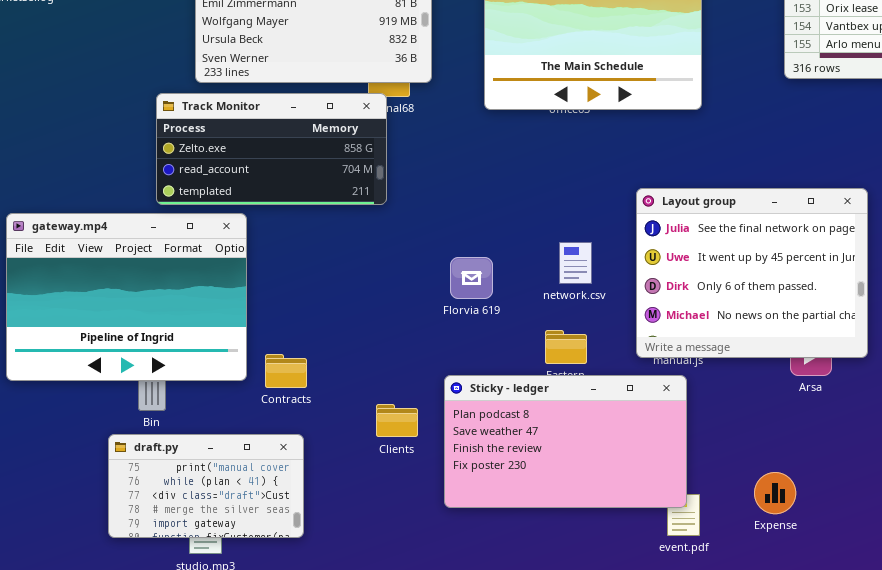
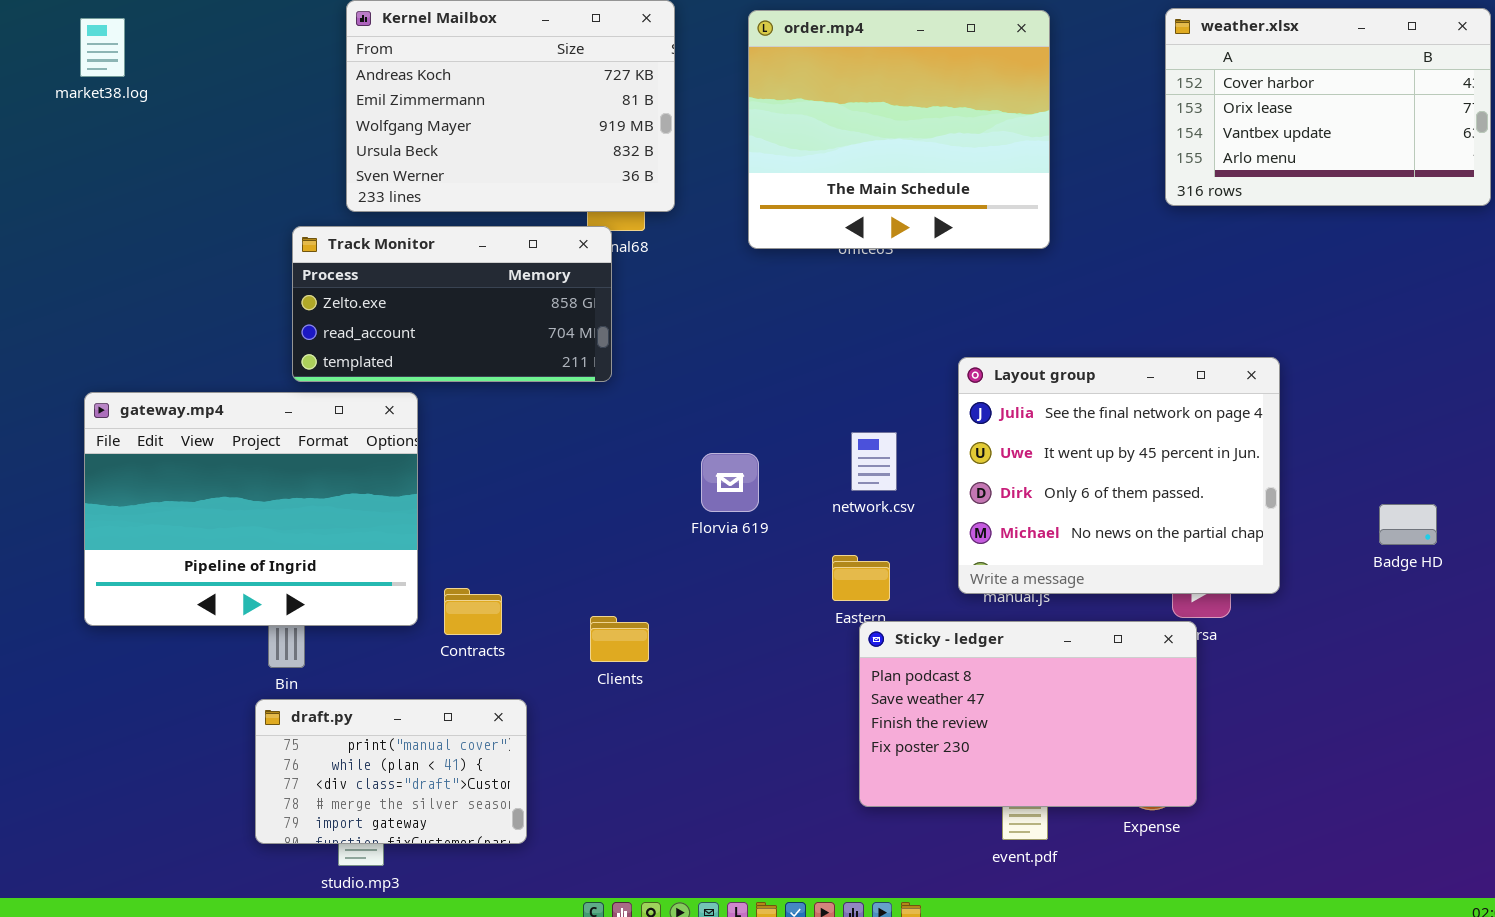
Sticky - ledger: [444,375,687,508] -> [859,621,1197,807], moved
Clients: [376,404,418,437] -> [590,616,649,662], moved
draft.py: [108,434,304,538] -> [255,699,527,844], moved

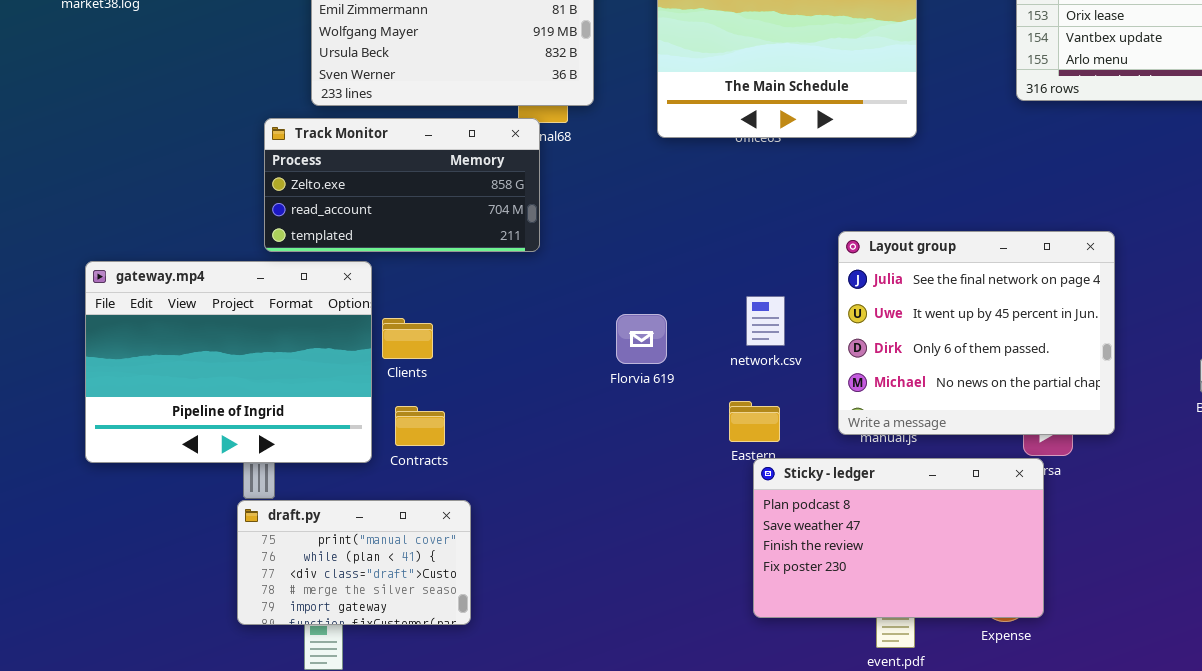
Contracts: [444,588,502,635] -> [395,406,445,446], moved
Clients: [590,616,649,662] -> [382,318,433,359], moved
draft.py: [255,699,527,844] -> [237,500,471,625], moved

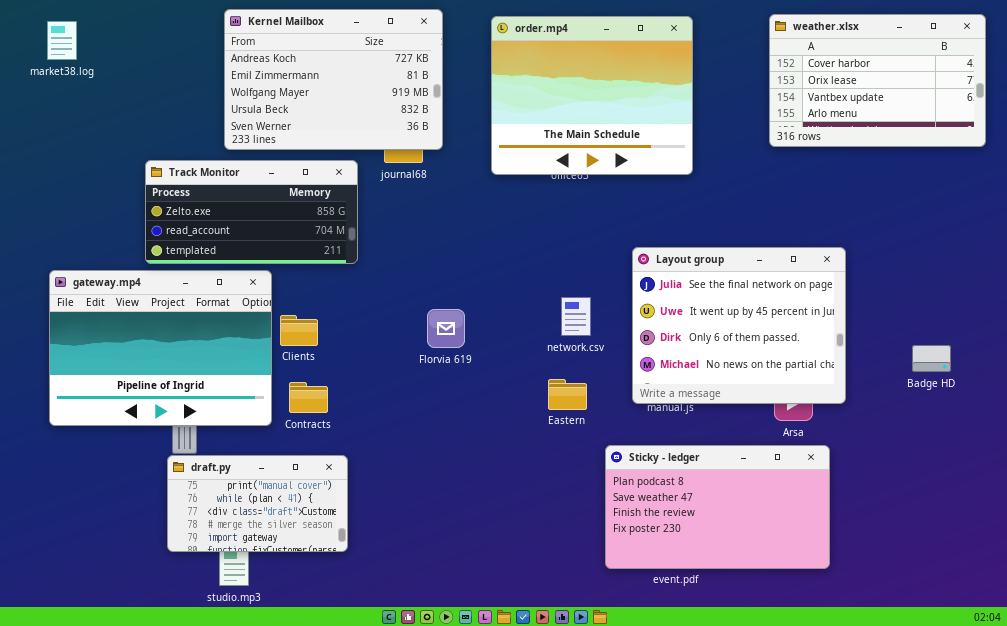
Track Monitor: [264,118,540,252] -> [145,160,358,264], moved
Florvia 619: [616,314,667,364] -> [427,309,465,348], moved
Sticky - ledger: [753,458,1044,618] -> [605,445,830,569], moved

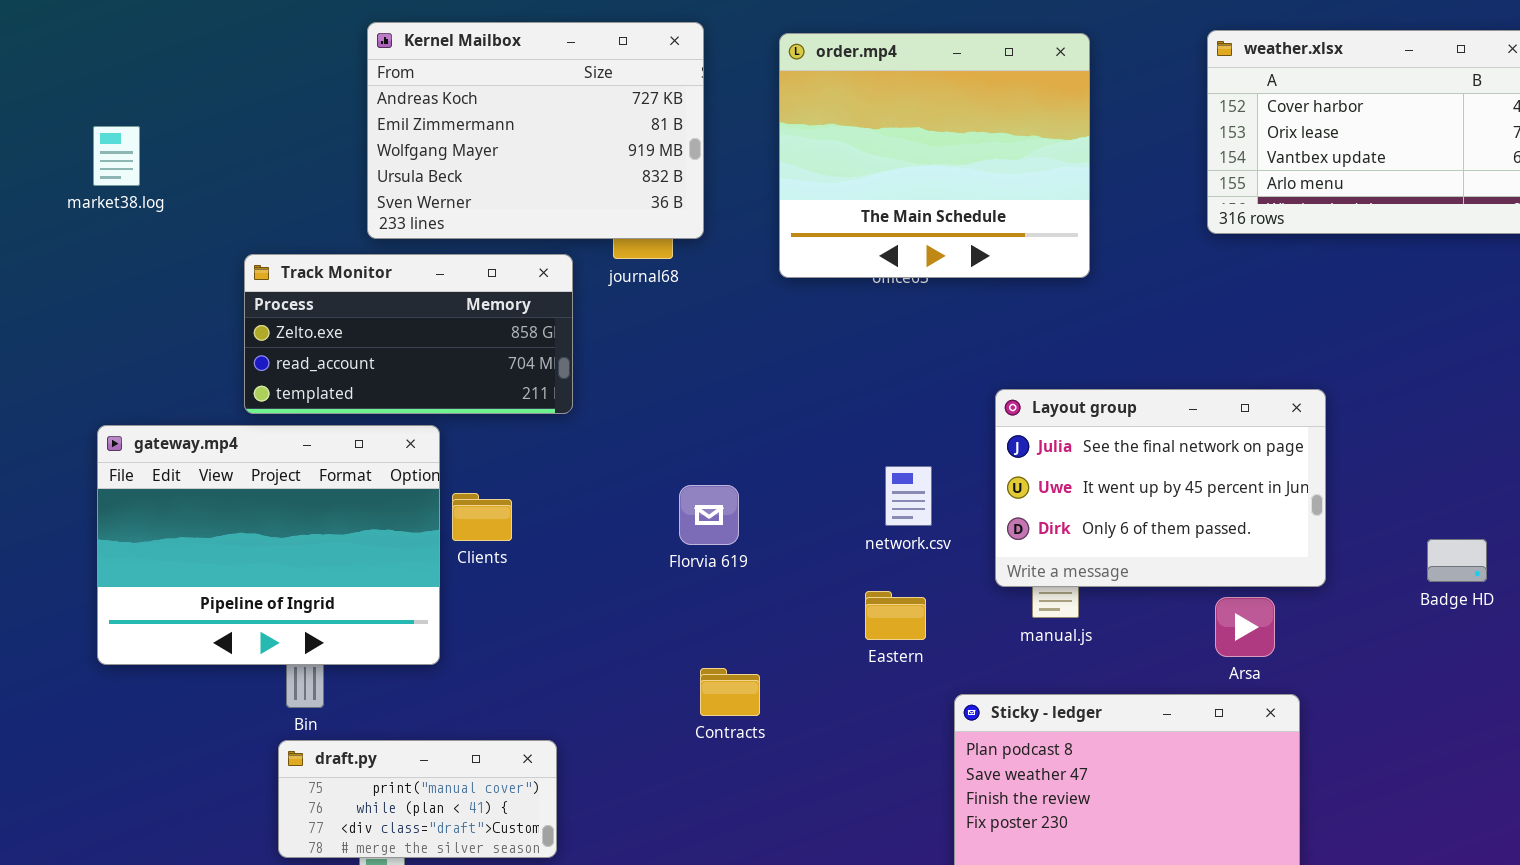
market38.log: [47,21,77,60] -> [93,126,140,186], moved
Layout group: [632,247,846,404] -> [995,389,1326,587], resized
Contracts: [289,382,328,413] -> [700,668,760,716], moved
draft.py: [167,455,348,552] -> [278,740,557,858], resized

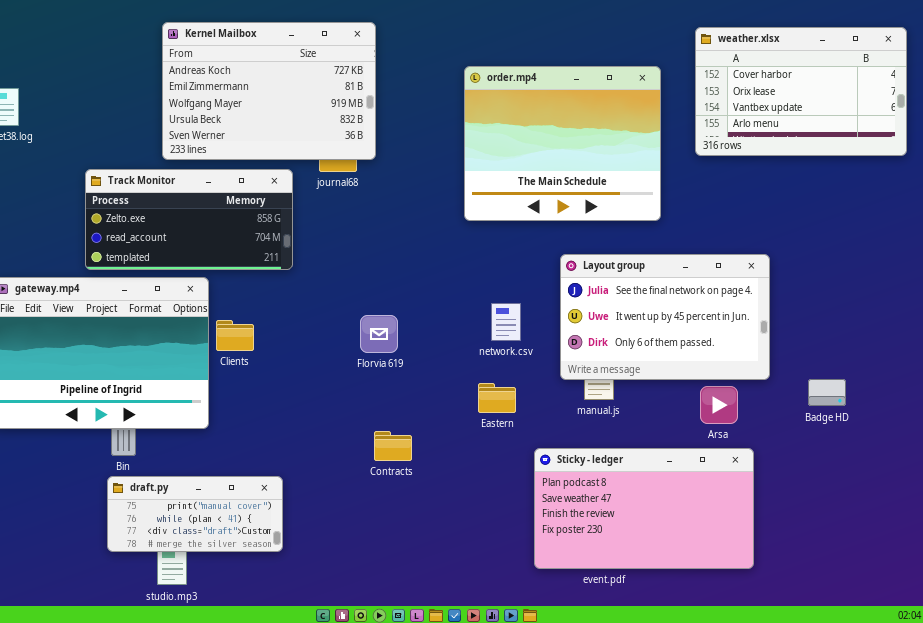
order.mp4: [779,33,1090,278] -> [464,66,661,221], moved
Badge HD: [1427,539,1487,582] -> [808,379,846,406], moved

